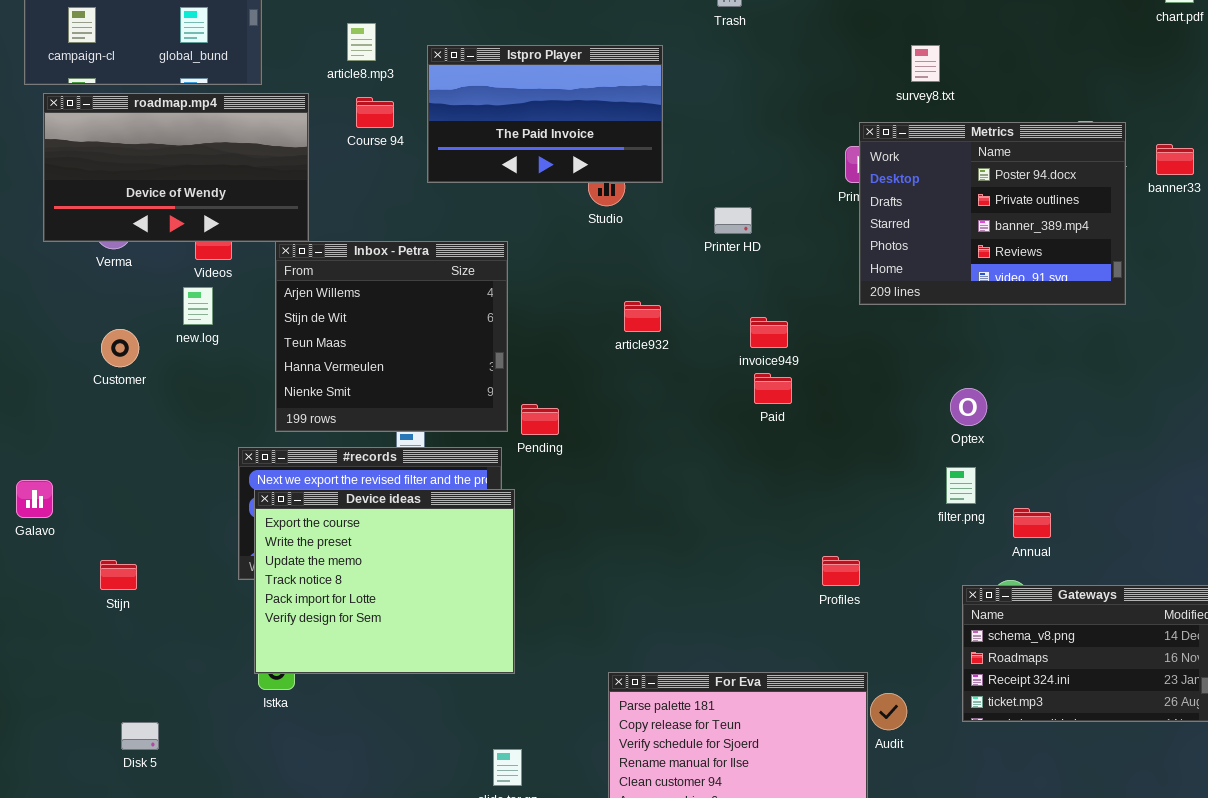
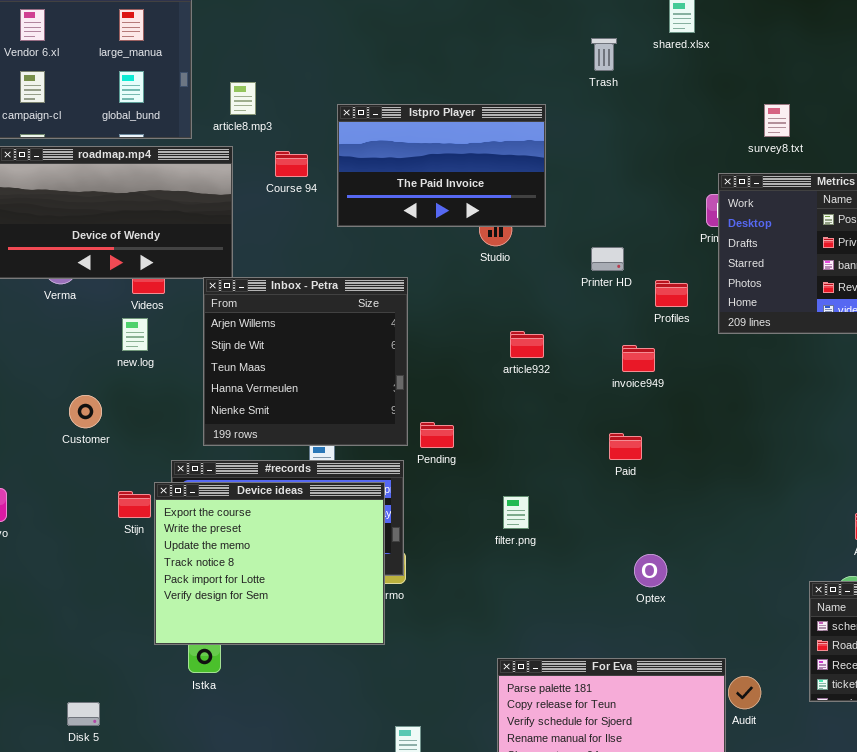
article8.mp3: [347,23,376,61] -> [230,82,256,115], moved
Customer: [101,329,139,367] -> [69,395,102,428], moved
Paid: [754,373,792,404] -> [609,433,642,460], moved
Optex: [950,388,987,426] -> [634,554,667,587], moved
filter.png: [946,467,976,504] -> [503,496,529,529], moved
Device ideas: [254,489,515,674] -> [154,482,385,645], moved
Profiles: [822,556,860,586] -> [655,280,688,307], moved
Stijn: [100,560,137,590] -> [118,491,151,518], moved

